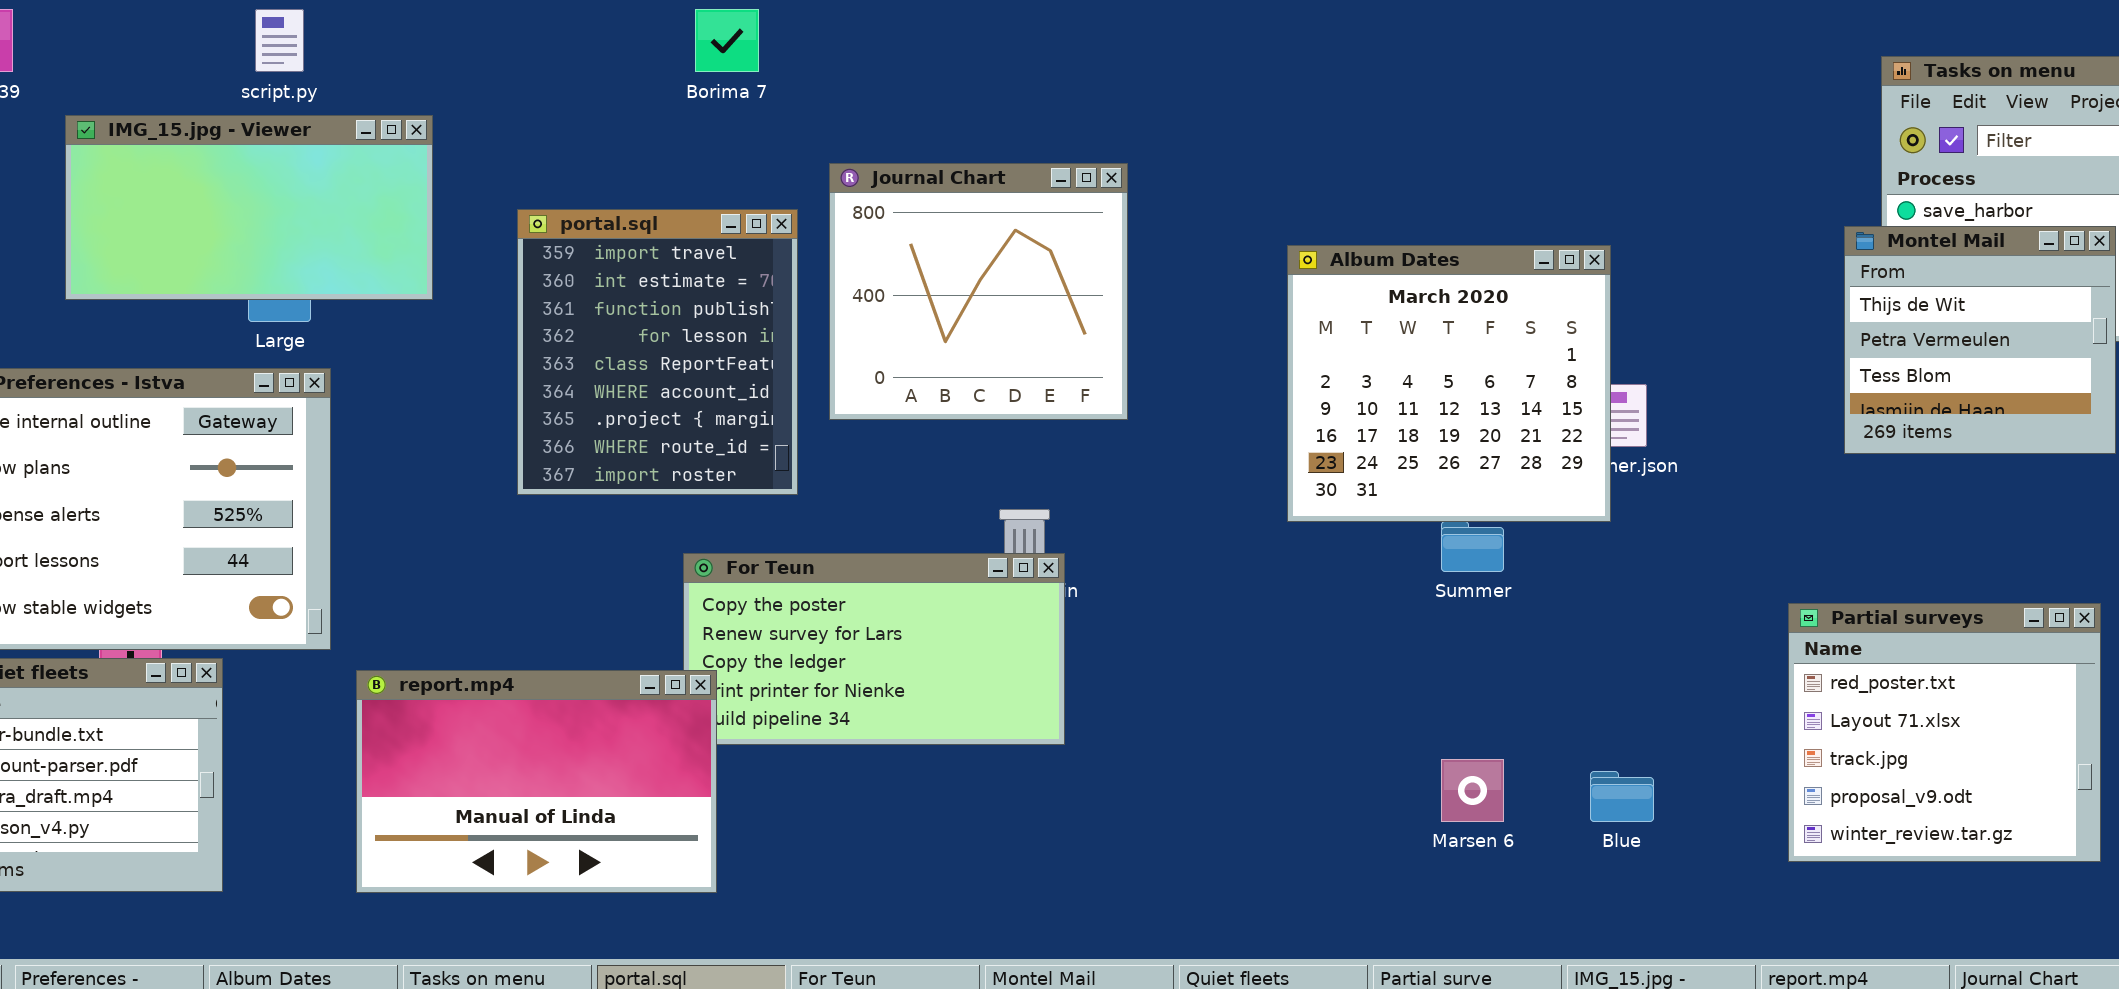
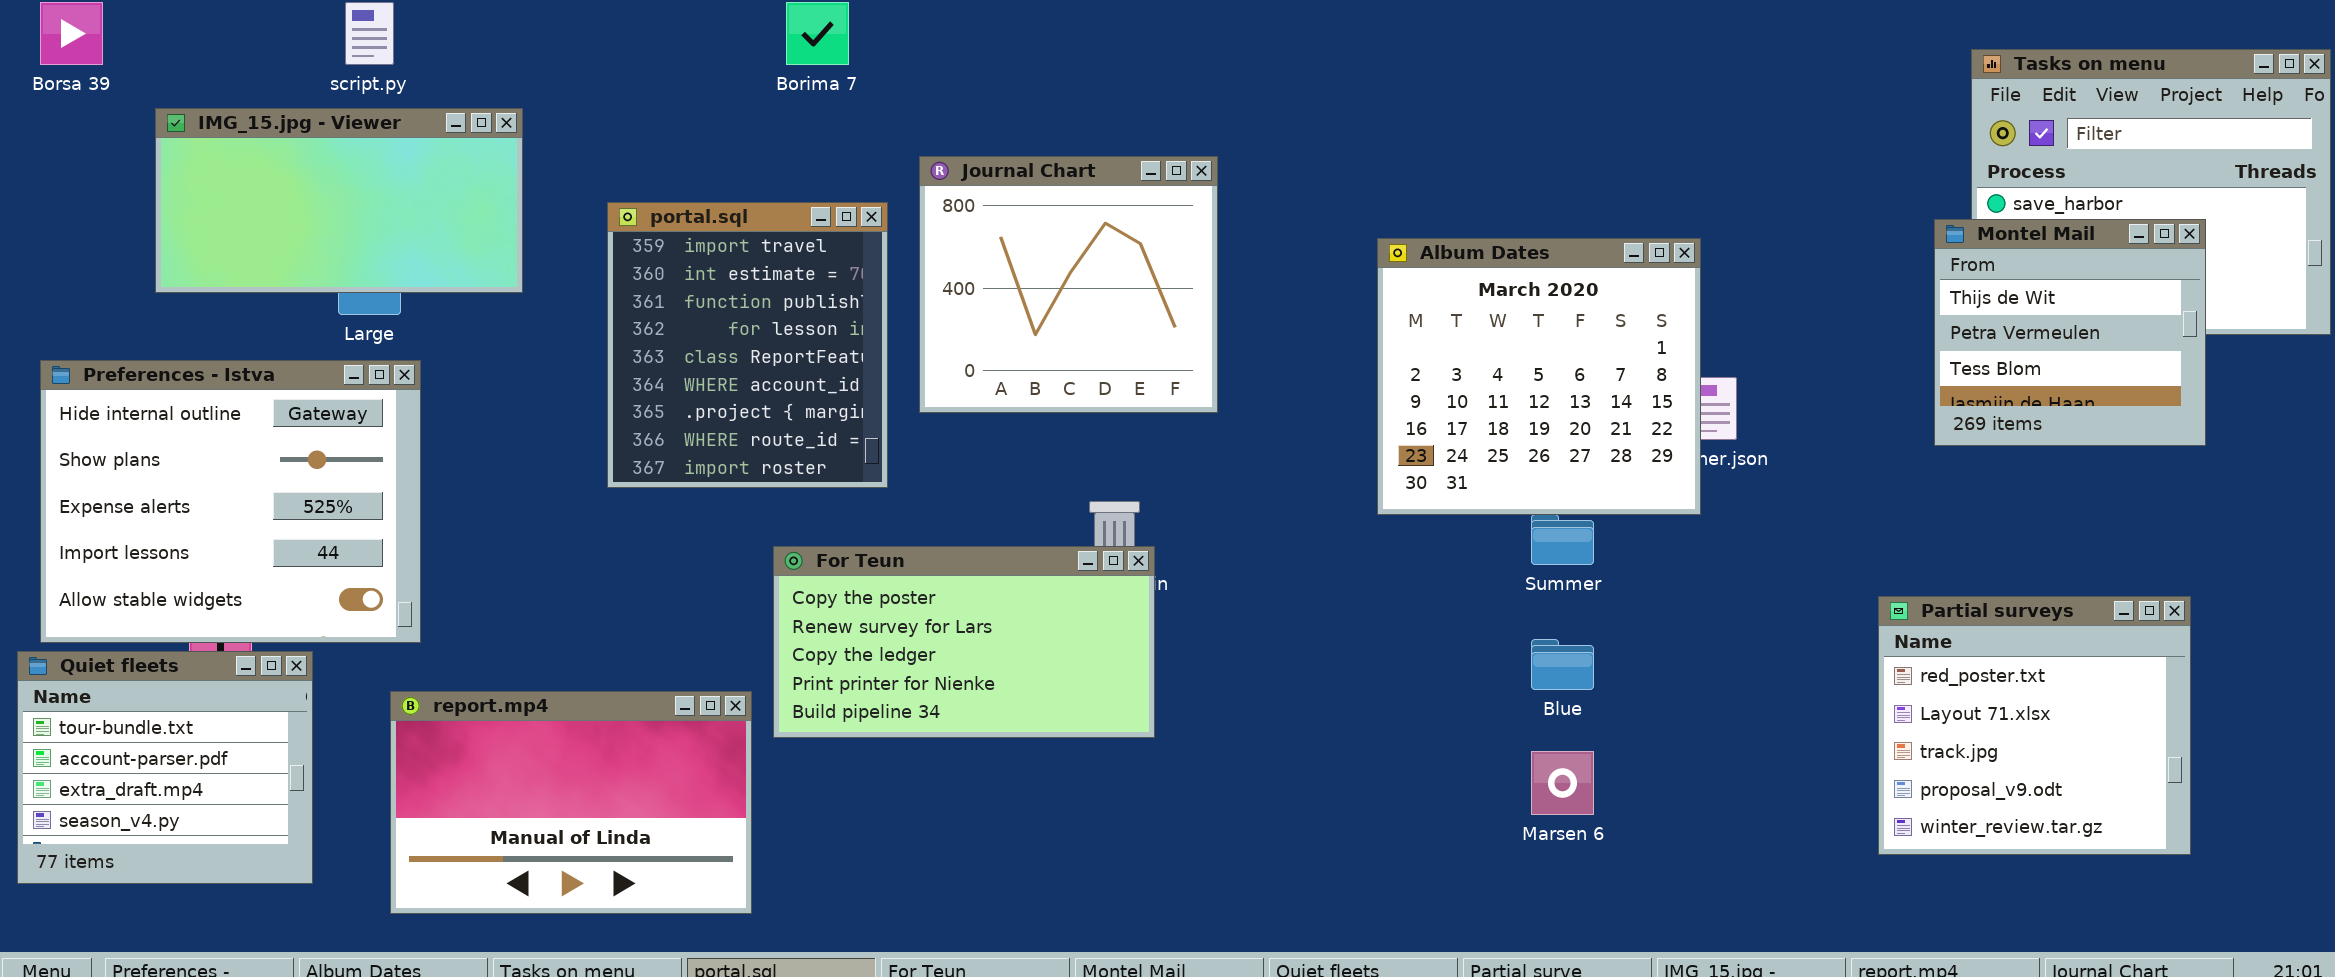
report.mp4: [356,670,717,893] -> [390,691,752,914], moved
Blue: [1590,771,1654,822] -> [1531,639,1594,690], moved

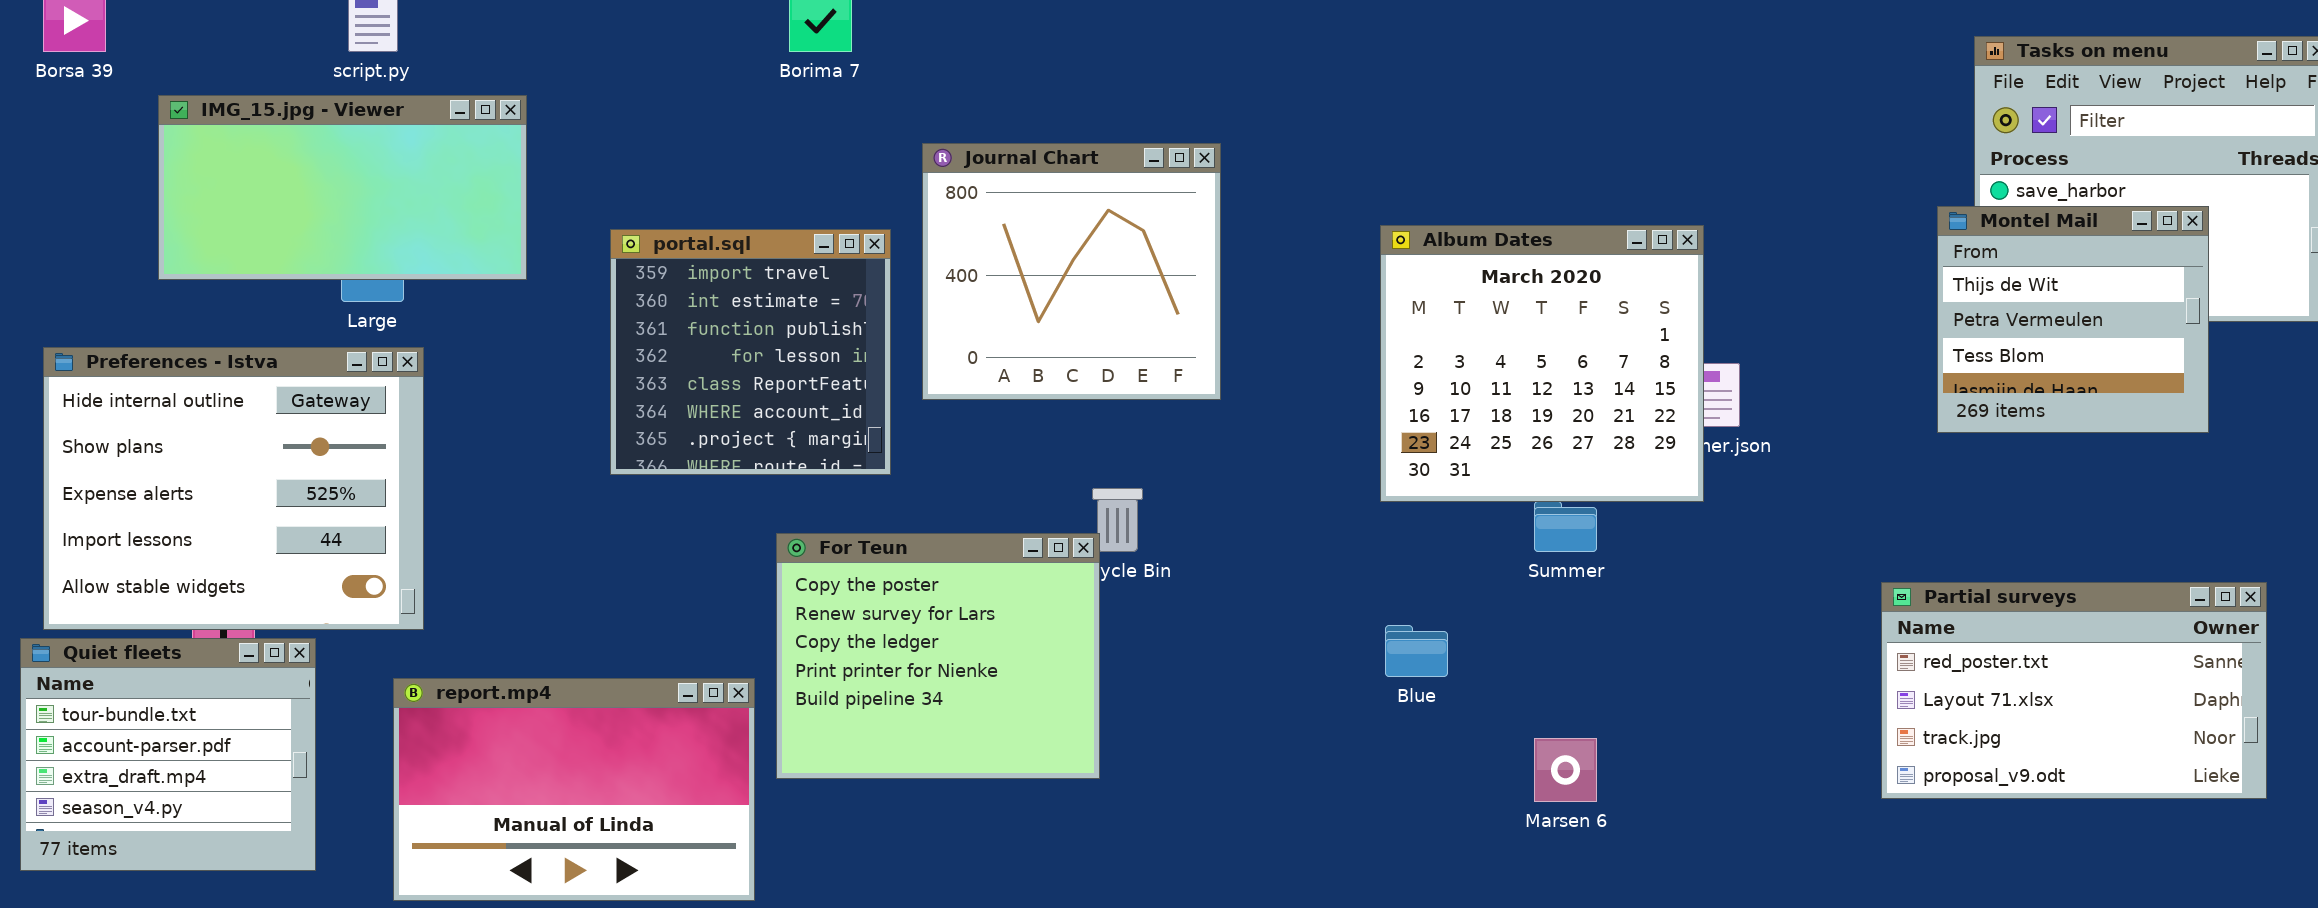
portal.sql: [607,202,888,488] -> [610,229,891,475], resized
For Teun: [773,546,1155,738] -> [776,533,1100,779], resized
Partial surveys: [1878,596,2191,855] -> [1881,582,2267,799], resized
Blue: [1531,639,1594,690] -> [1385,625,1448,677], moved

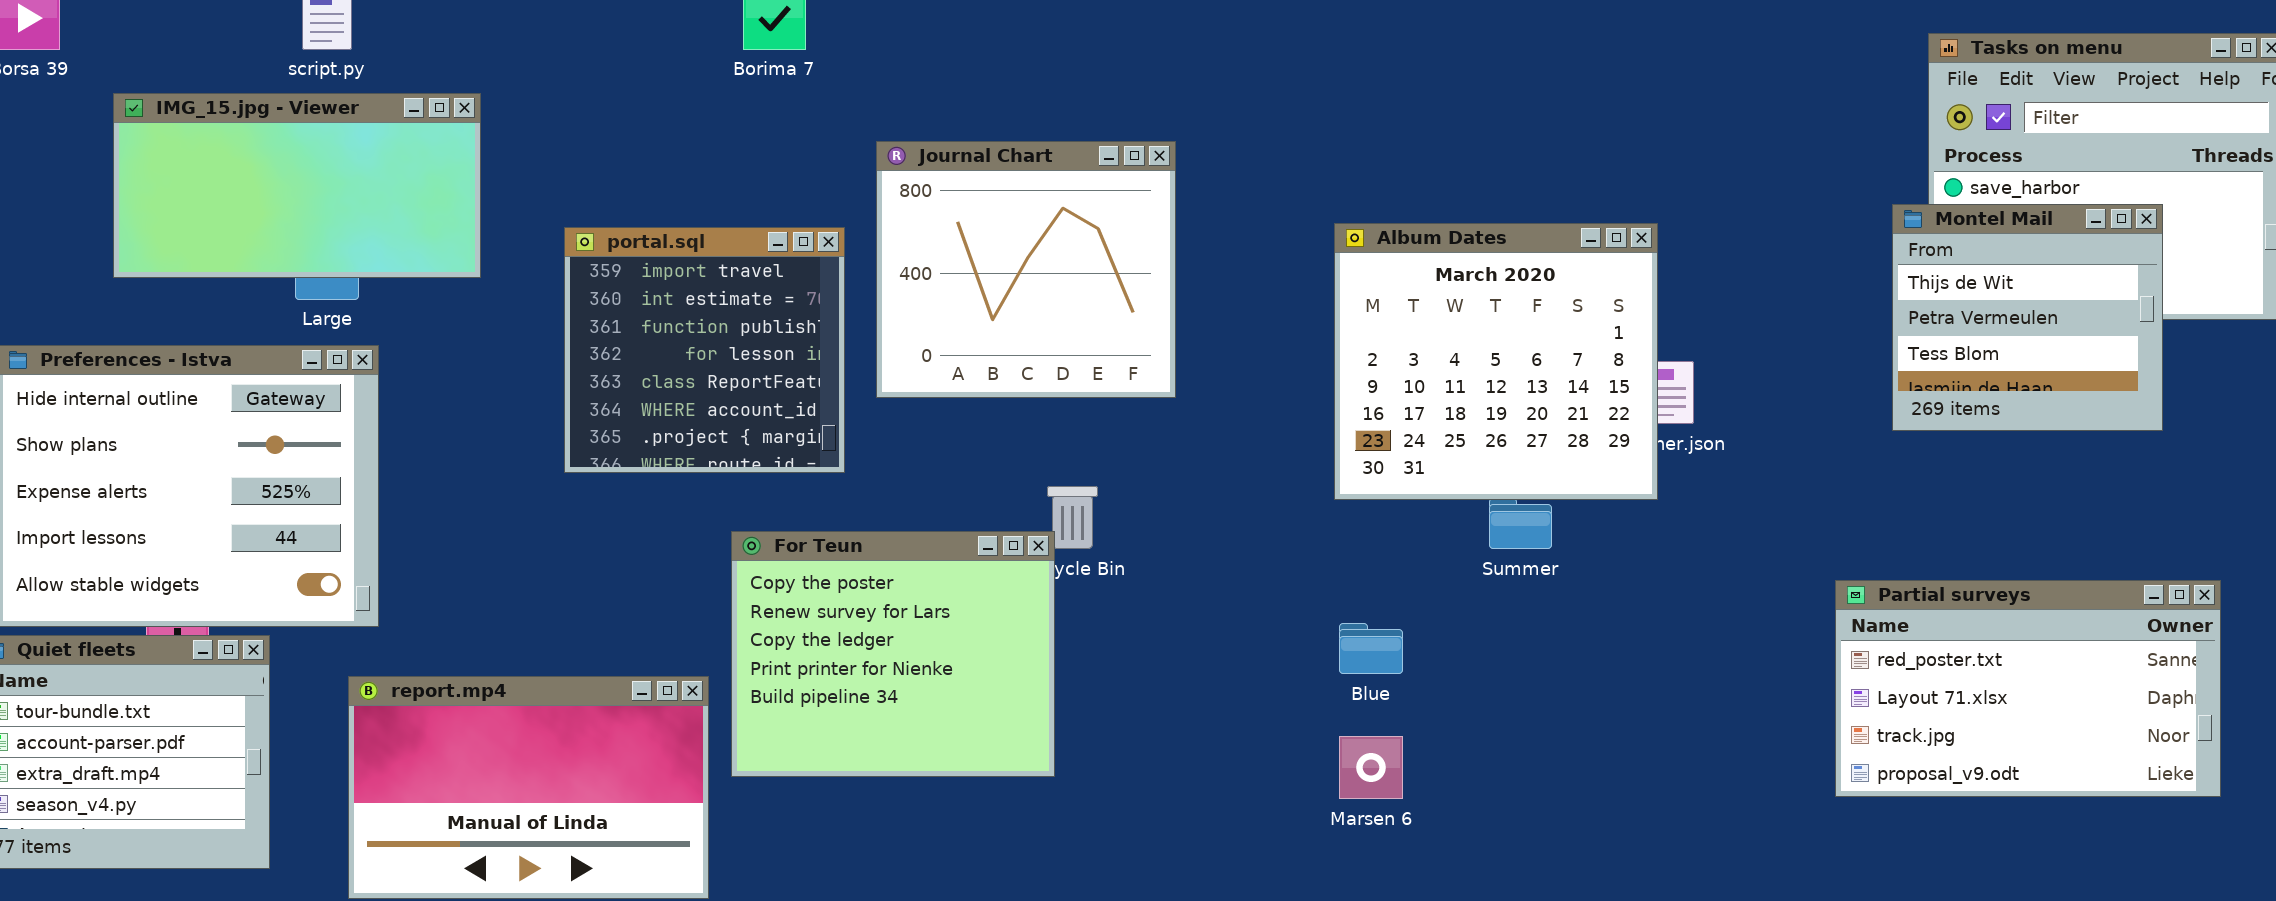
Marsen 6: [1534,738,1597,802] -> [1339,736,1403,799], moved

